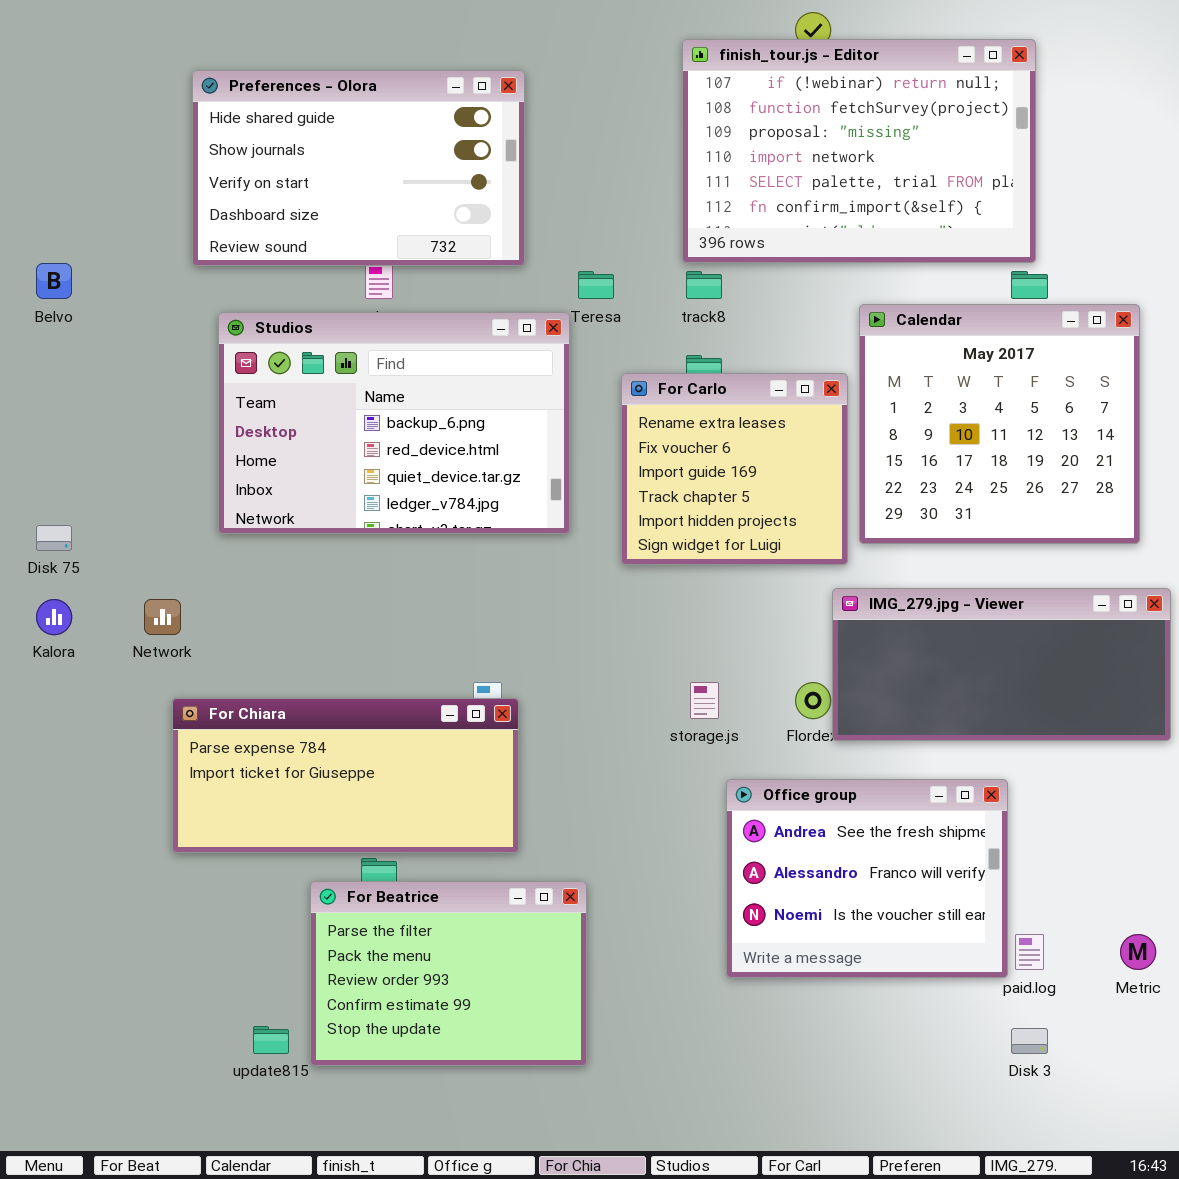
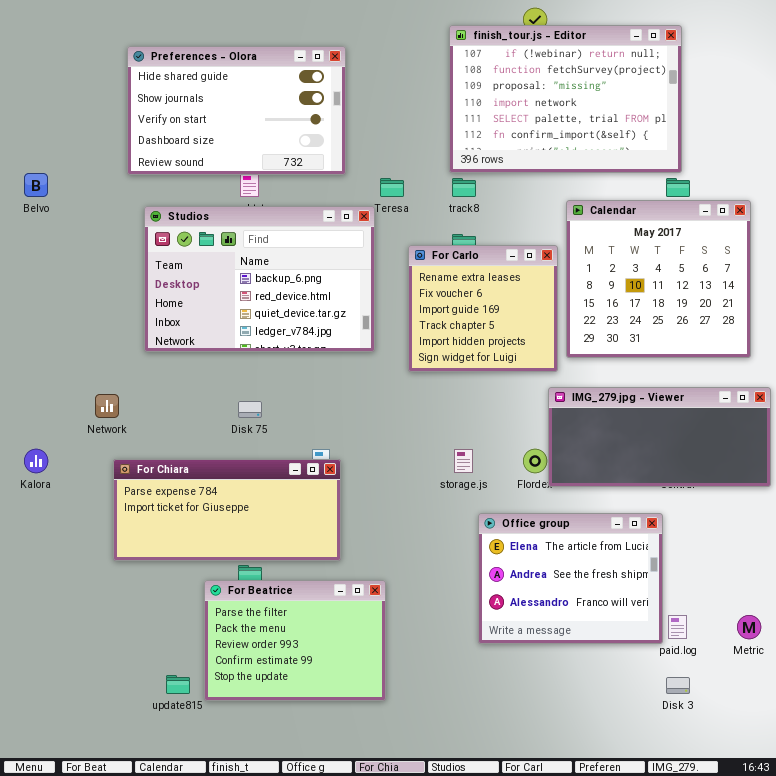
Disk 75: [36,525,72,551] -> [238,401,262,418], moved
Kalora: [36,599,72,635] -> [24,449,48,473], moved
Office group: [726,779,1008,978] -> [478,513,663,644], scrolled up 1 row

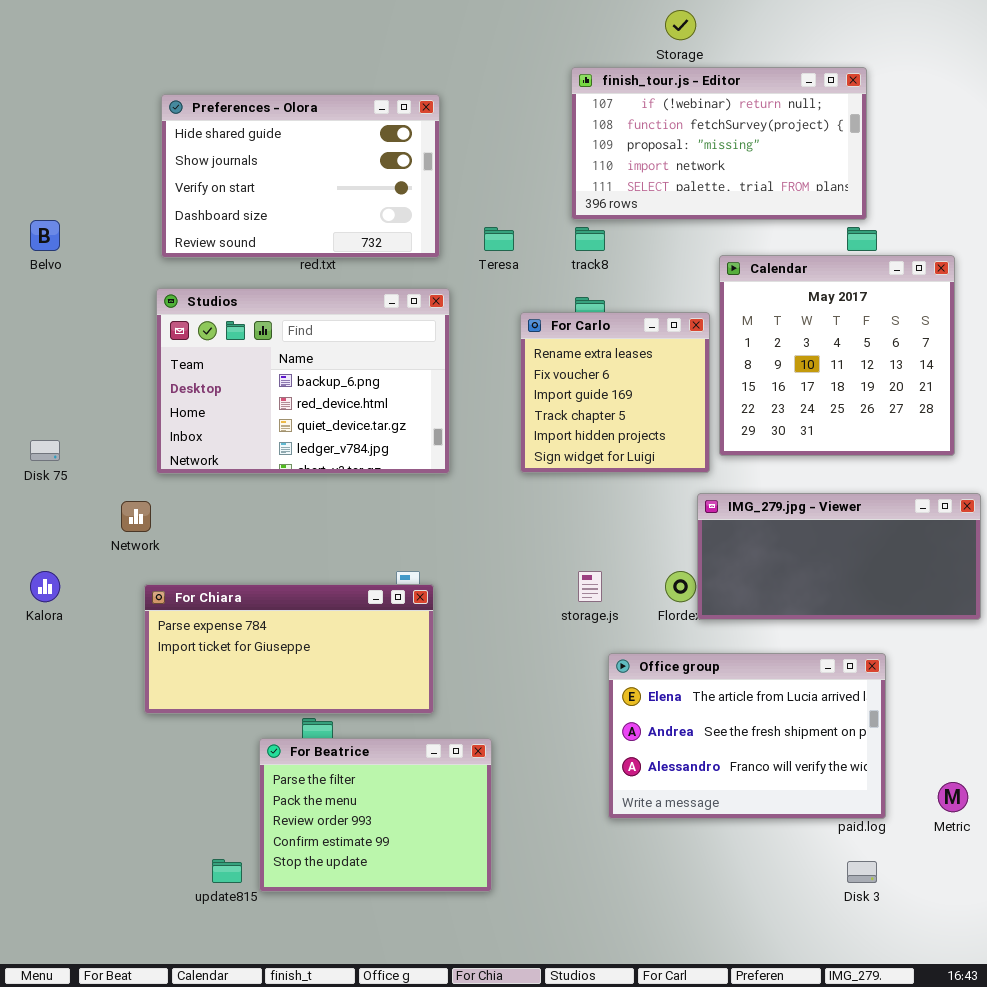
finish_tour.js - Editor: [449,25,682,173] -> [571,67,867,220], resized
Preferences - Olora: [127,46,346,175] -> [161,94,440,258], moved
Studios: [144,206,375,352] -> [156,288,450,474], moved
Disk 75: [238,401,262,418] -> [30,440,60,461], moved
Office group: [478,513,663,644] -> [608,653,886,819], resized

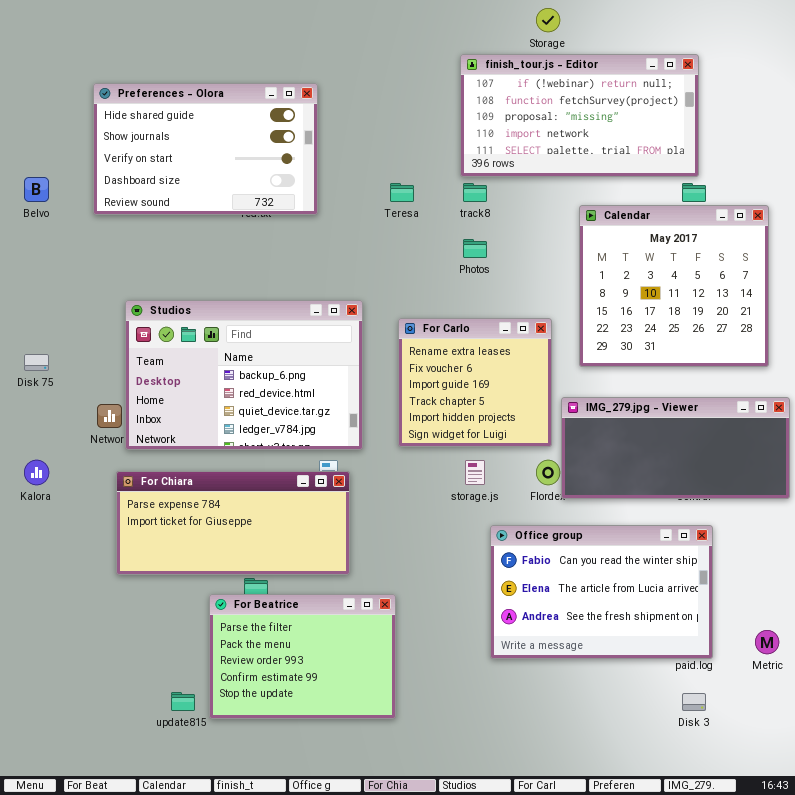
Preferences - Olora: [161,94,440,258] -> [93,83,318,215], moved
Studios: [156,288,450,474] -> [125,300,363,450], moved
For Carlo: [520,312,710,473] -> [398,318,552,447], moved
Office group: [608,653,886,819] -> [490,525,713,659], scrolled up 1 row

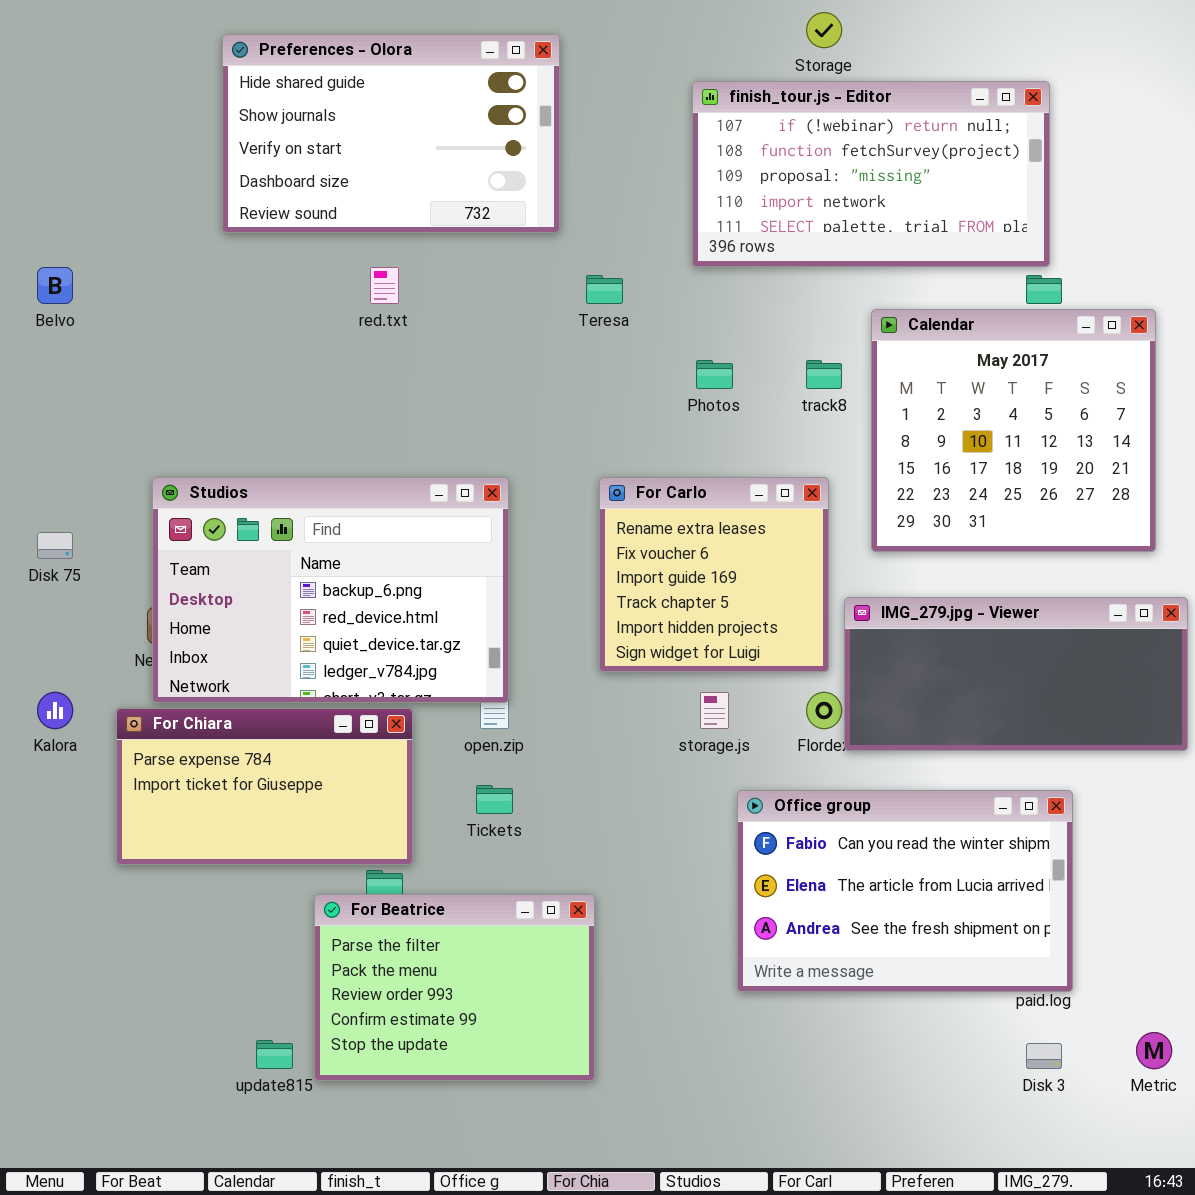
Preferences - Olora: [93,83,318,215] -> [222,34,560,233], moved
track8: [463,183,487,202] -> [806,360,842,389], moved
Studios: [125,300,363,450] -> [152,477,509,703], moved
For Chiara: [116,471,350,575] -> [116,708,413,865], moved, resized
Metric: [755,630,779,654] -> [1136,1032,1172,1069], moved

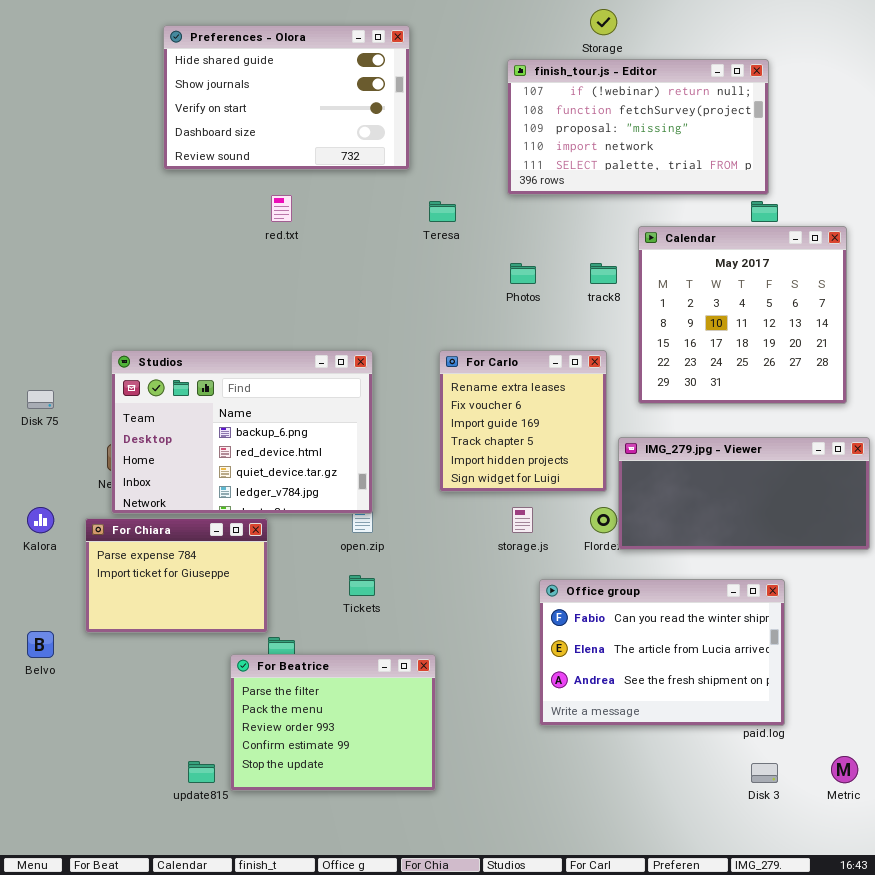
Belvo: [37,267,73,304] -> [27,631,54,658], moved
For Chiara: [116,708,413,865] -> [85,518,268,633], resized

